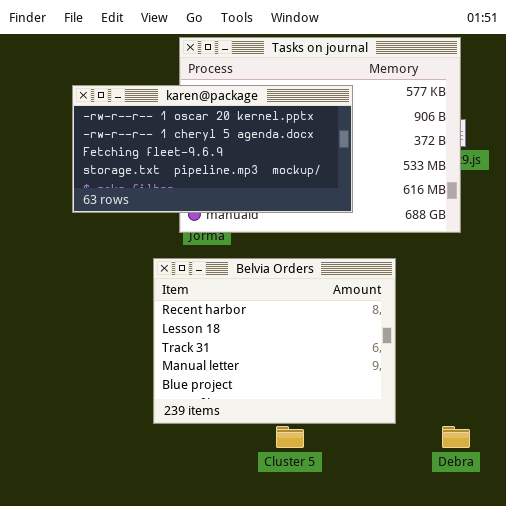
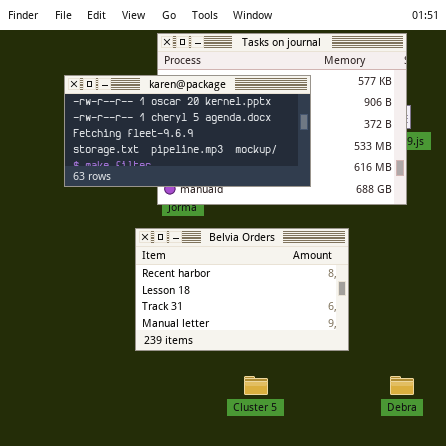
Belvia Orders: [153,258,396,424] -> [135,228,349,351], resized

